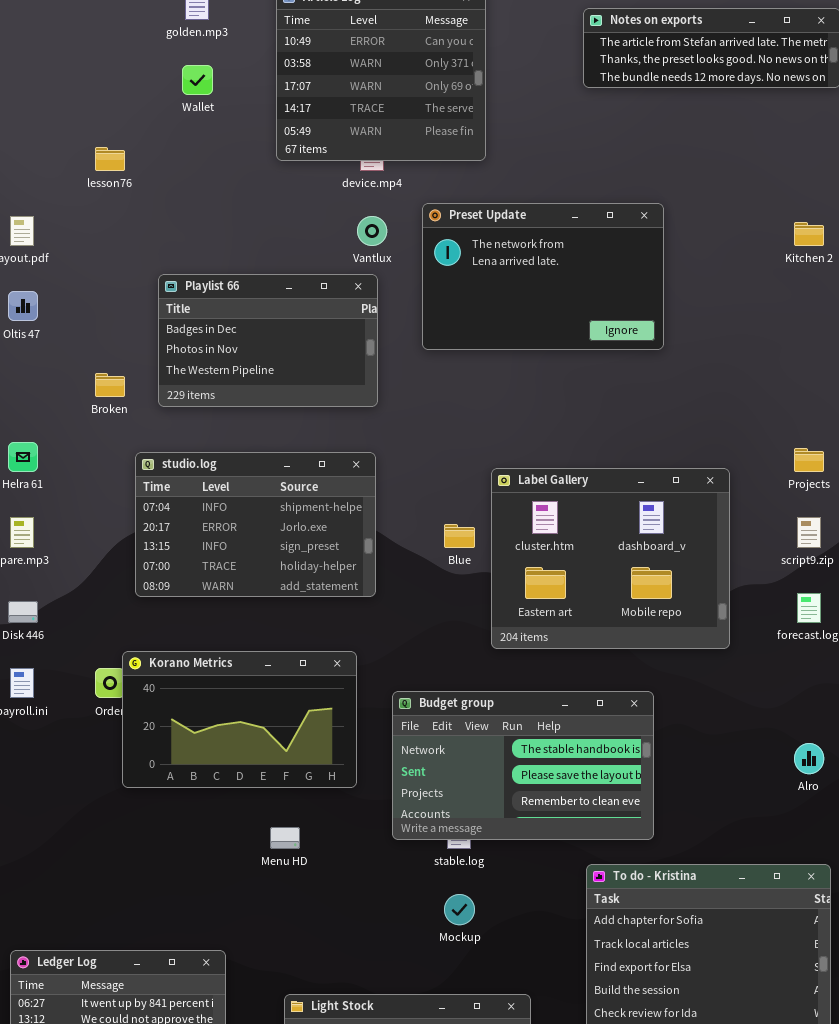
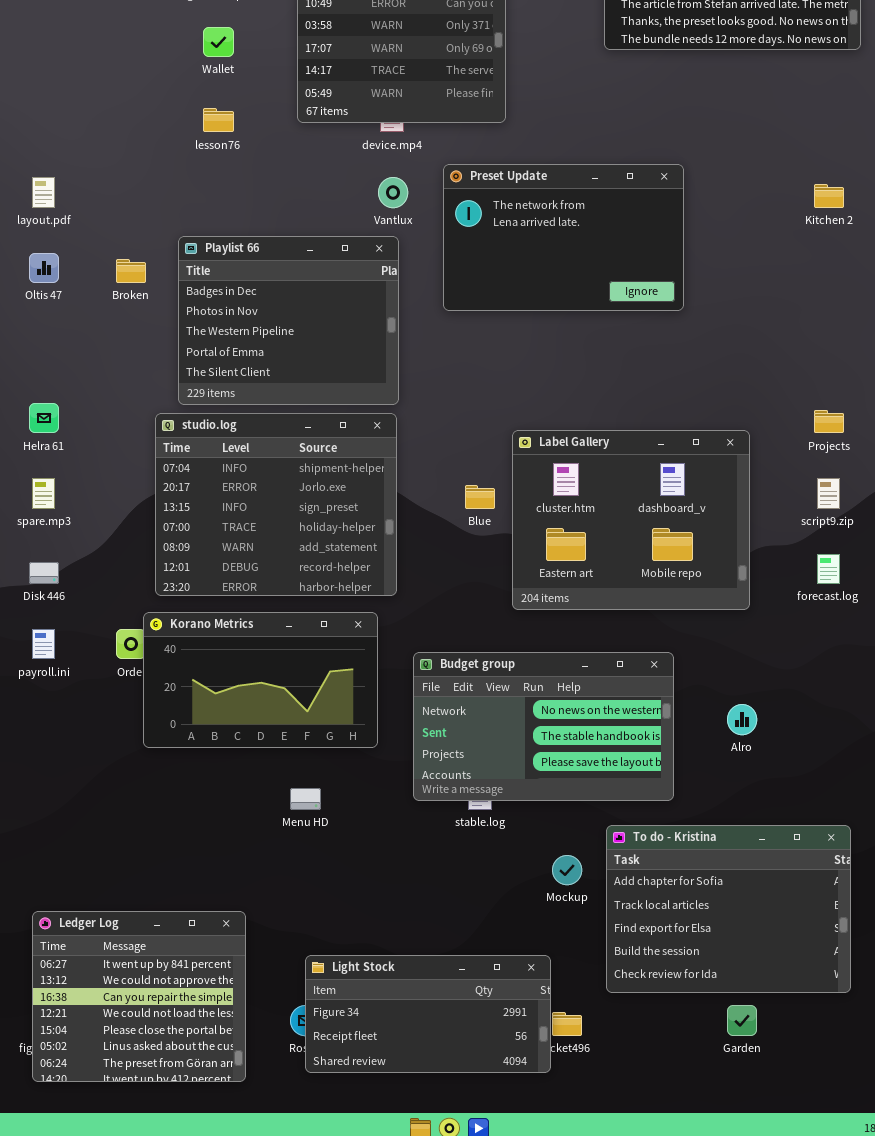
lesson76: [95,147,125,171] -> [203,108,234,132], moved
Playlist 66: [158,274,378,407] -> [178,236,399,405], resized
Broken: [95,373,125,397] -> [116,259,146,283], moved
studio.log: [135,452,376,597] -> [155,413,397,596], resized
Budget group: [392,691,654,840] -> [413,652,674,801], scrolled up 1 row
Alro: [794,743,824,774] -> [727,704,757,735], moved
Mockup: [444,894,475,925] -> [552,855,582,885], moved

